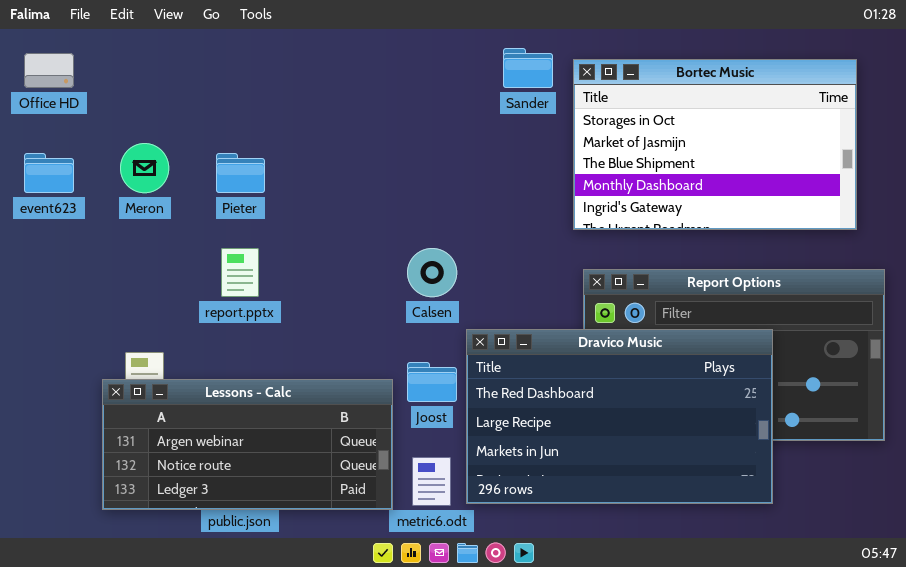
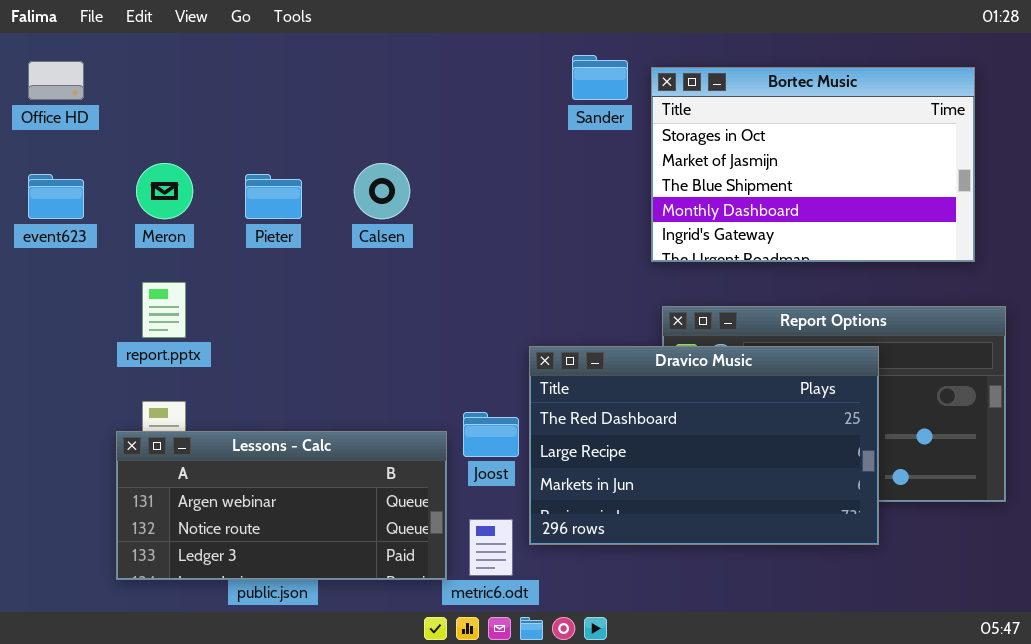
report.pptx: [221,248,259,297] -> [142,282,186,338], moved
Calsen: [407,248,457,297] -> [354,163,410,219], moved
Dravico Music: [466,329,773,504] -> [529,346,879,545], moved

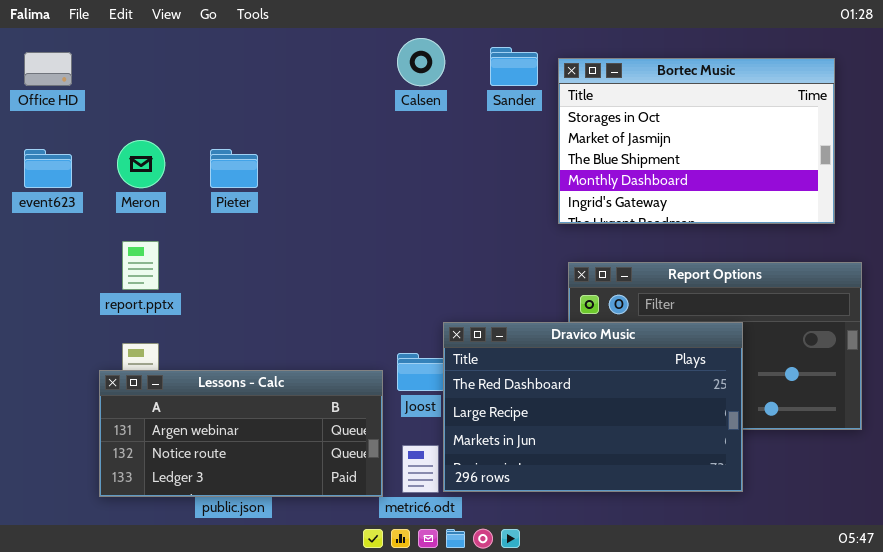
Calsen: [354,163,410,219] -> [397,38,445,86], moved
Dravico Music: [529,346,879,545] -> [443,322,743,492], moved

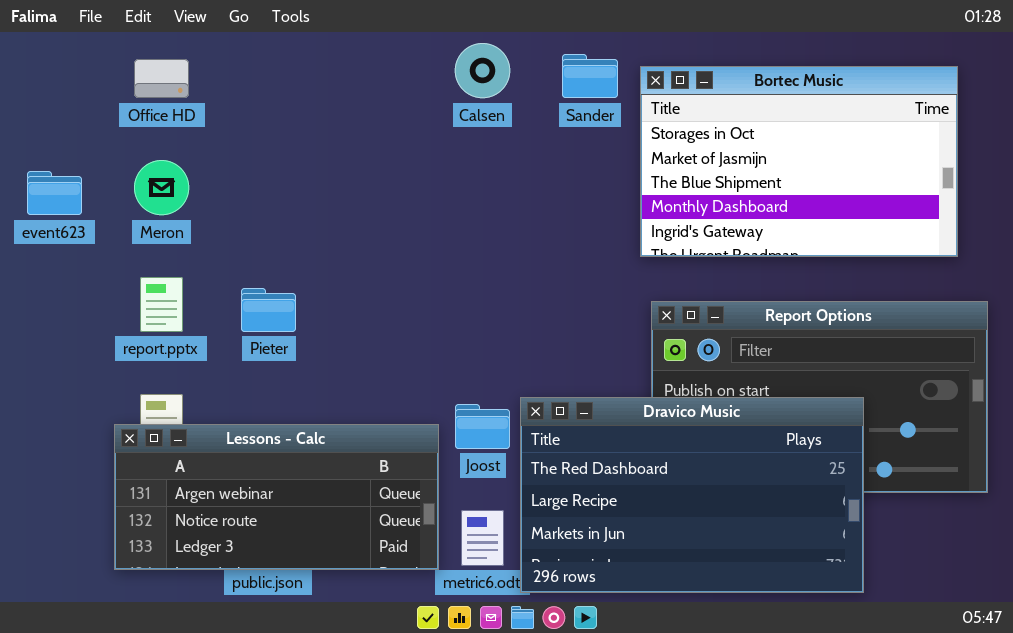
Office HD: [24,52,72,86] -> [134,59,189,98], moved
Pieter: [210,149,258,188] -> [241,288,296,332], moved
Dravico Music: [443,322,743,492] -> [520,397,864,593], moved

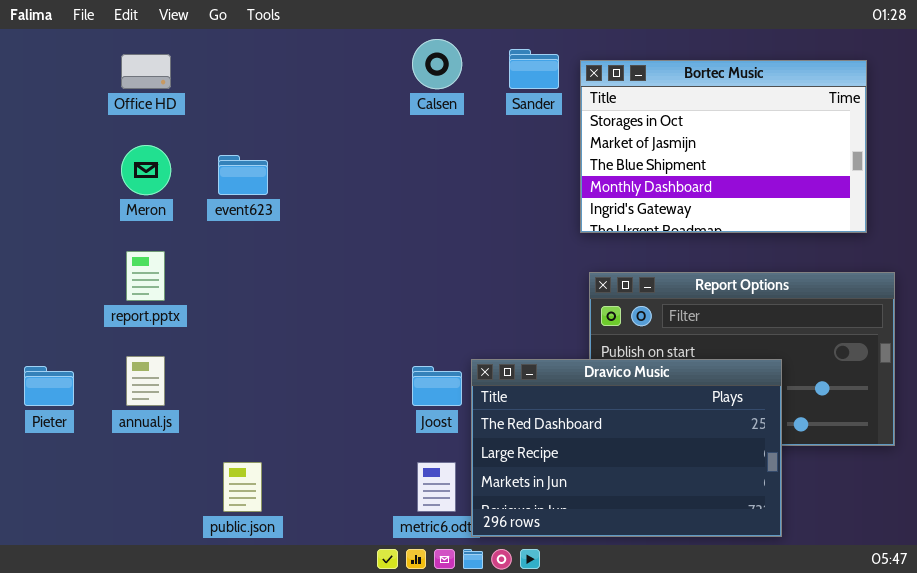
event623: [27,171,82,215] -> [218,155,268,195], moved
Pieter: [241,288,296,332] -> [24,366,74,406], moved
Lessons - Calc: [114,424,439,570] -> none, closed

